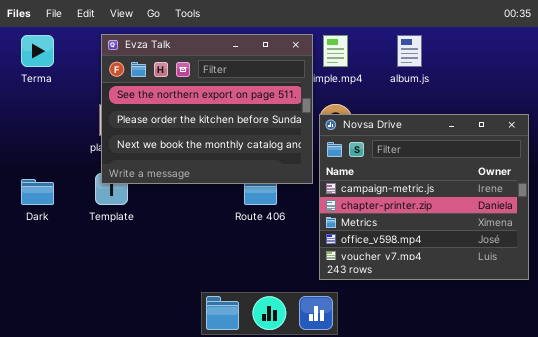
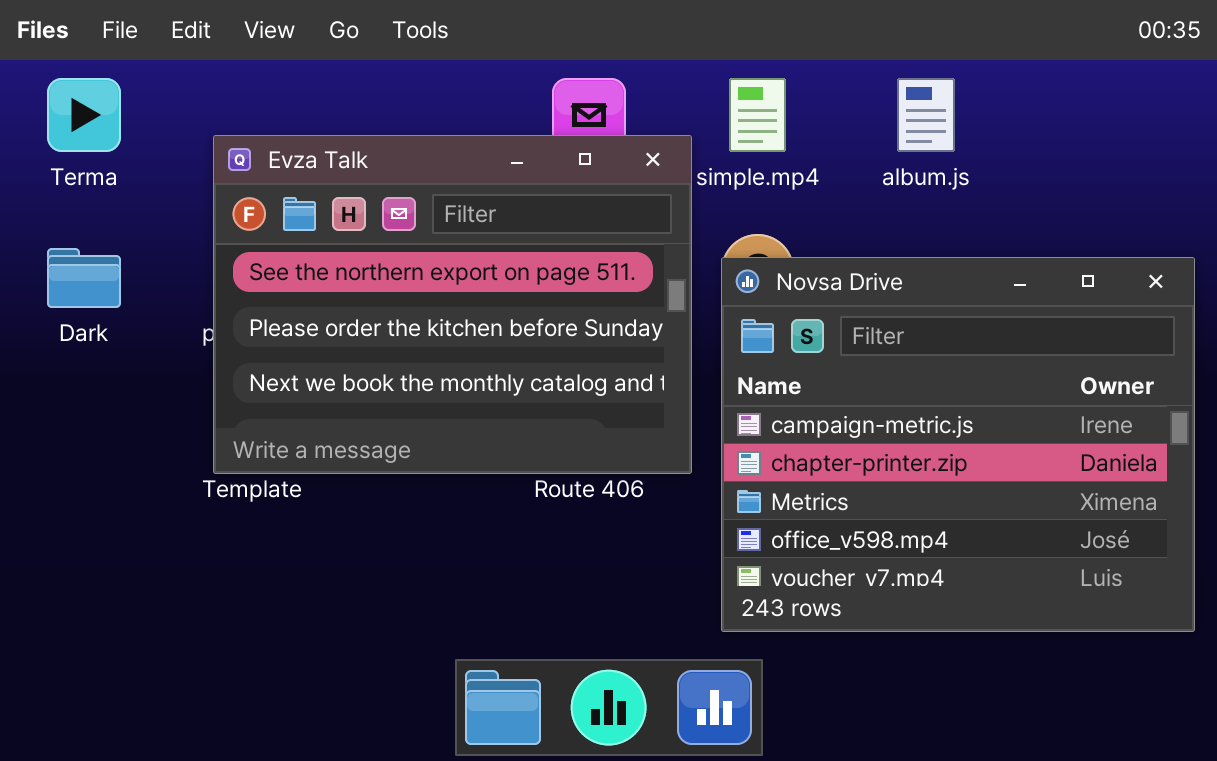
Evza Talk: [101,34,313,184] -> [213,135,692,474], moved
Dark: [21,179,54,205] -> [47,248,121,308], moved

